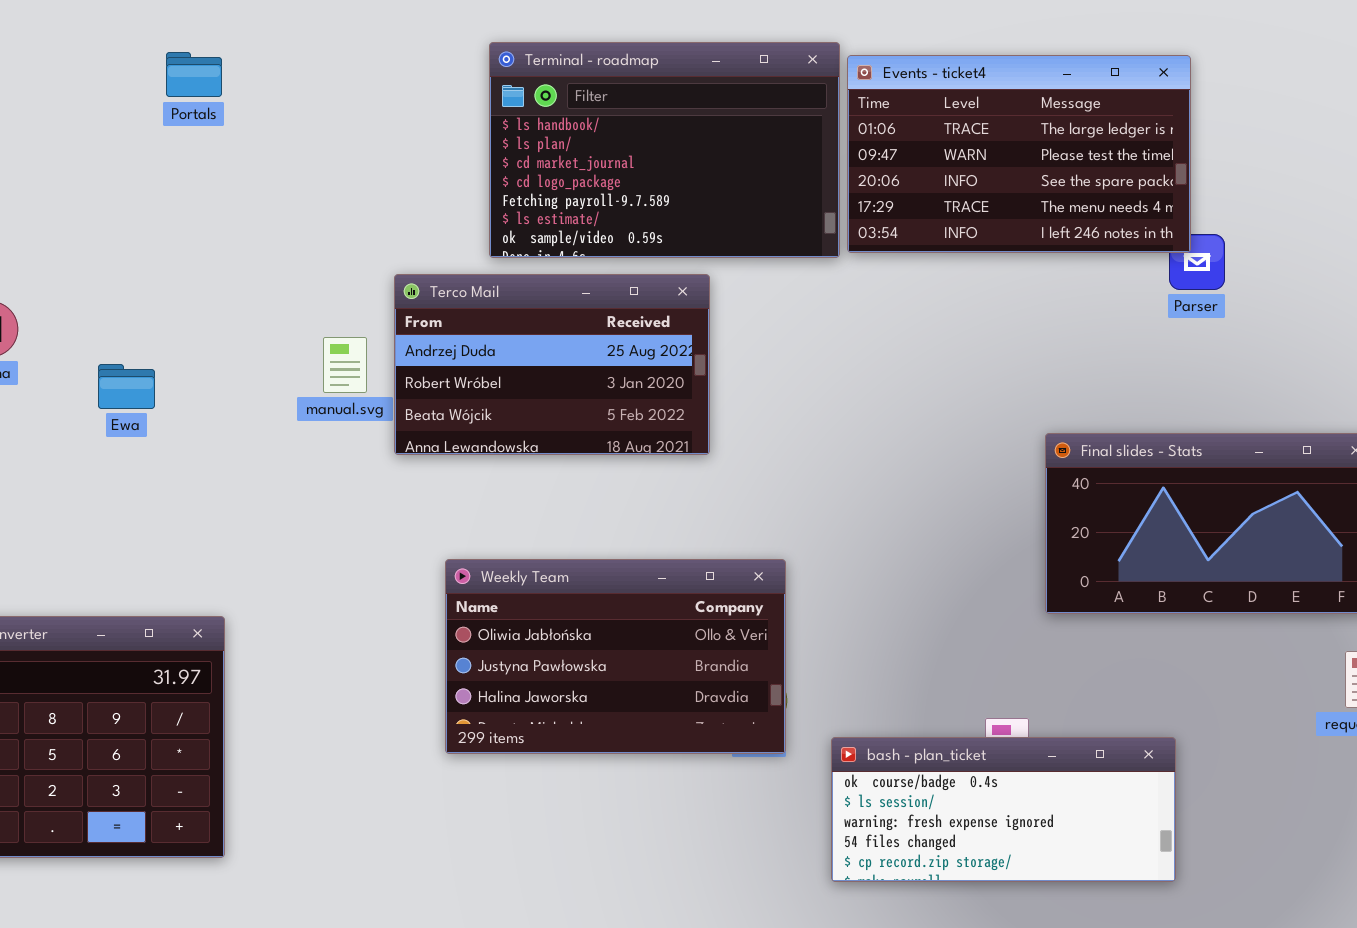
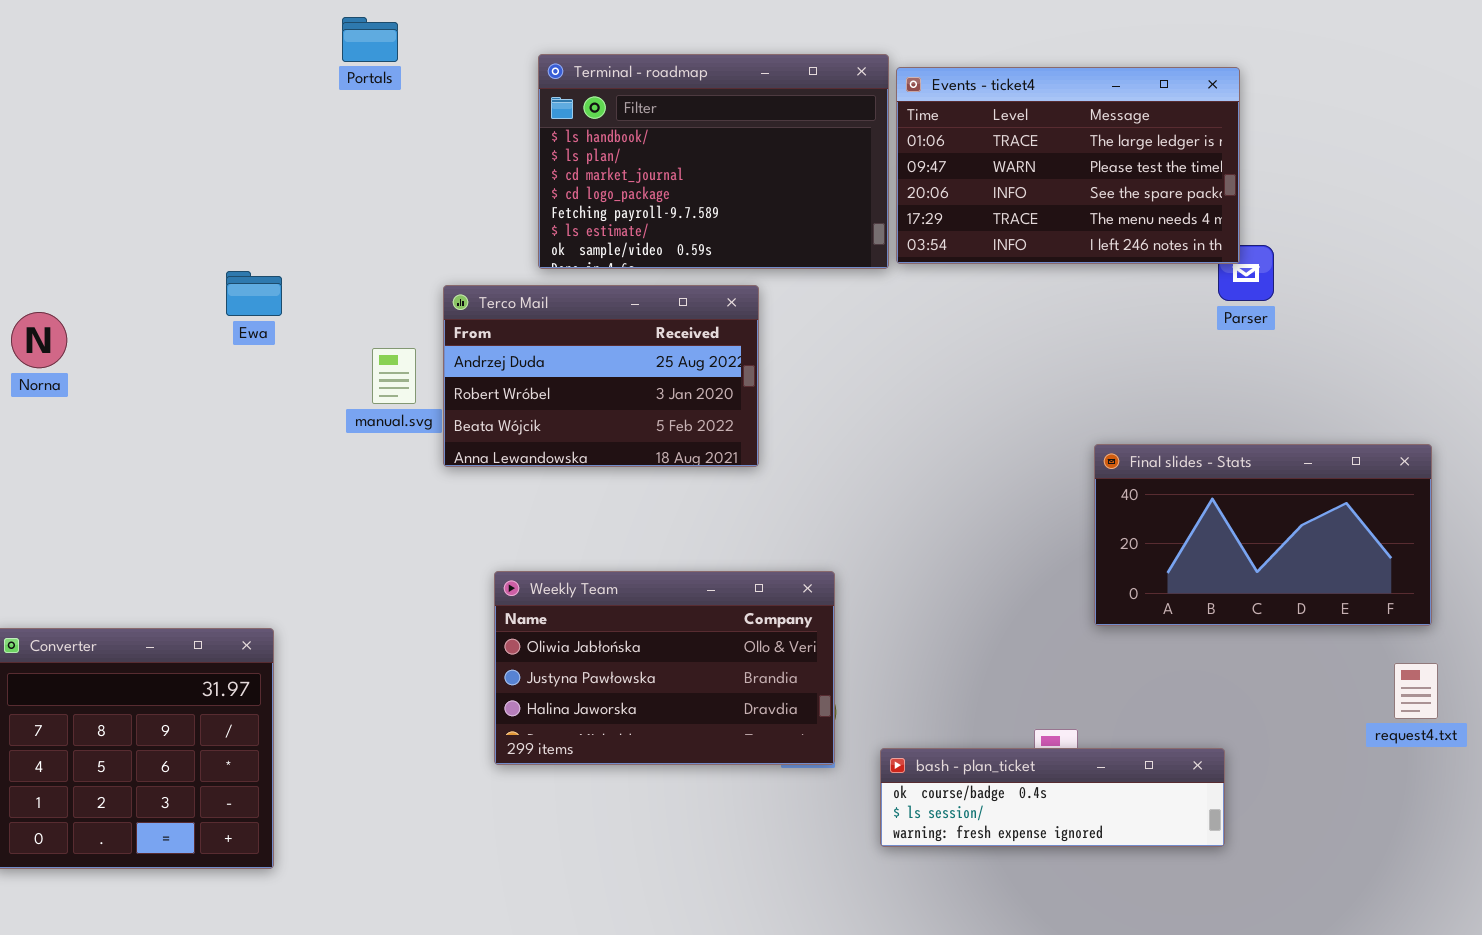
Portals: [166,52,222,97] -> [342,17,398,62], moved
Ewa: [98,364,155,409] -> [226,271,282,316], moved
bash - plan_ticket: [831,737,1176,882] -> [880,748,1225,847], resized

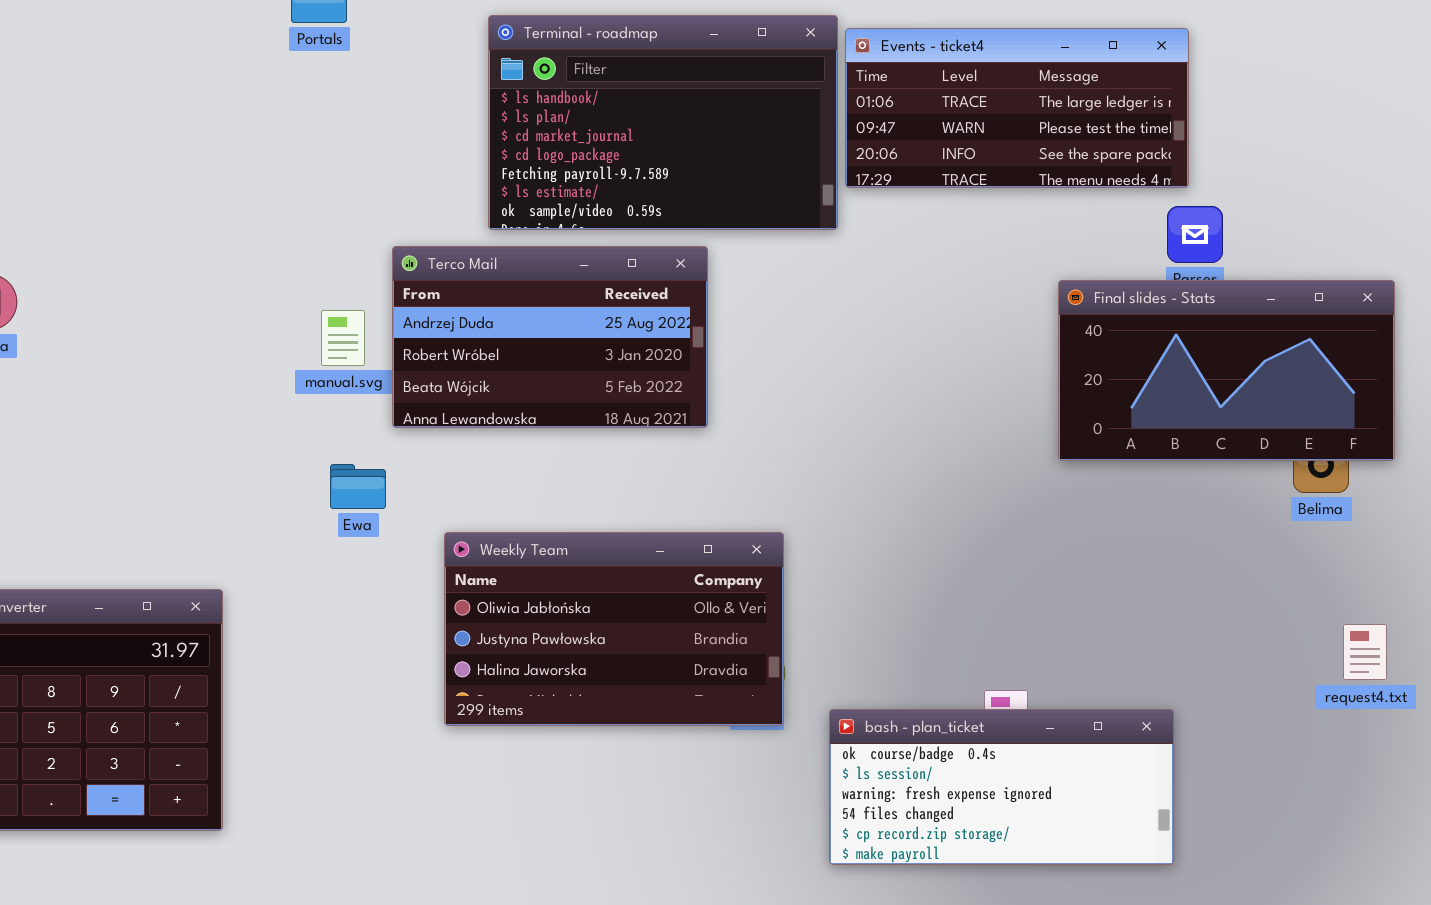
Events - ticket4: [896,67,1240,264] -> [845,28,1189,188], resized
Ewa: [226,271,282,316] -> [330,464,386,509], moved
Final slides - Stats: [1094,444,1432,626] -> [1058,280,1395,461], moved
bash - plan_ticket: [880,748,1225,847] -> [829,709,1174,865], resized

